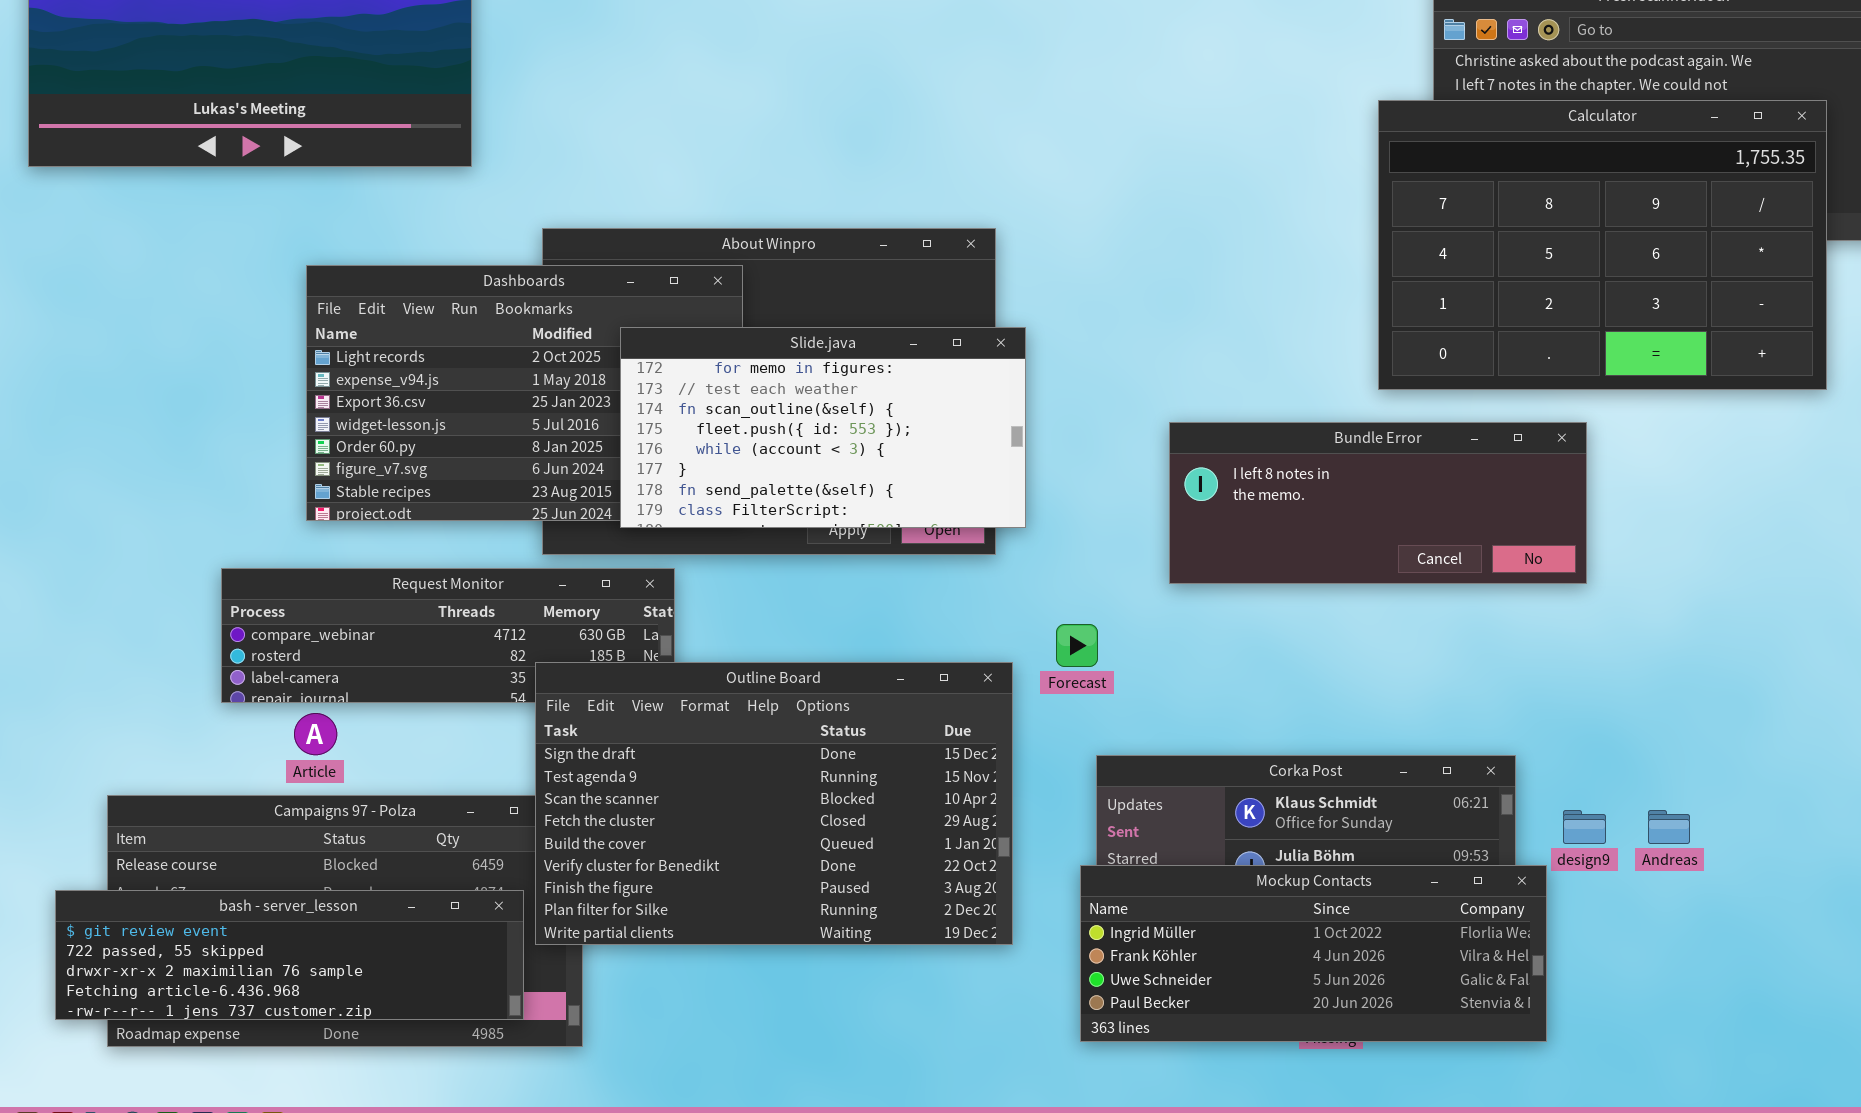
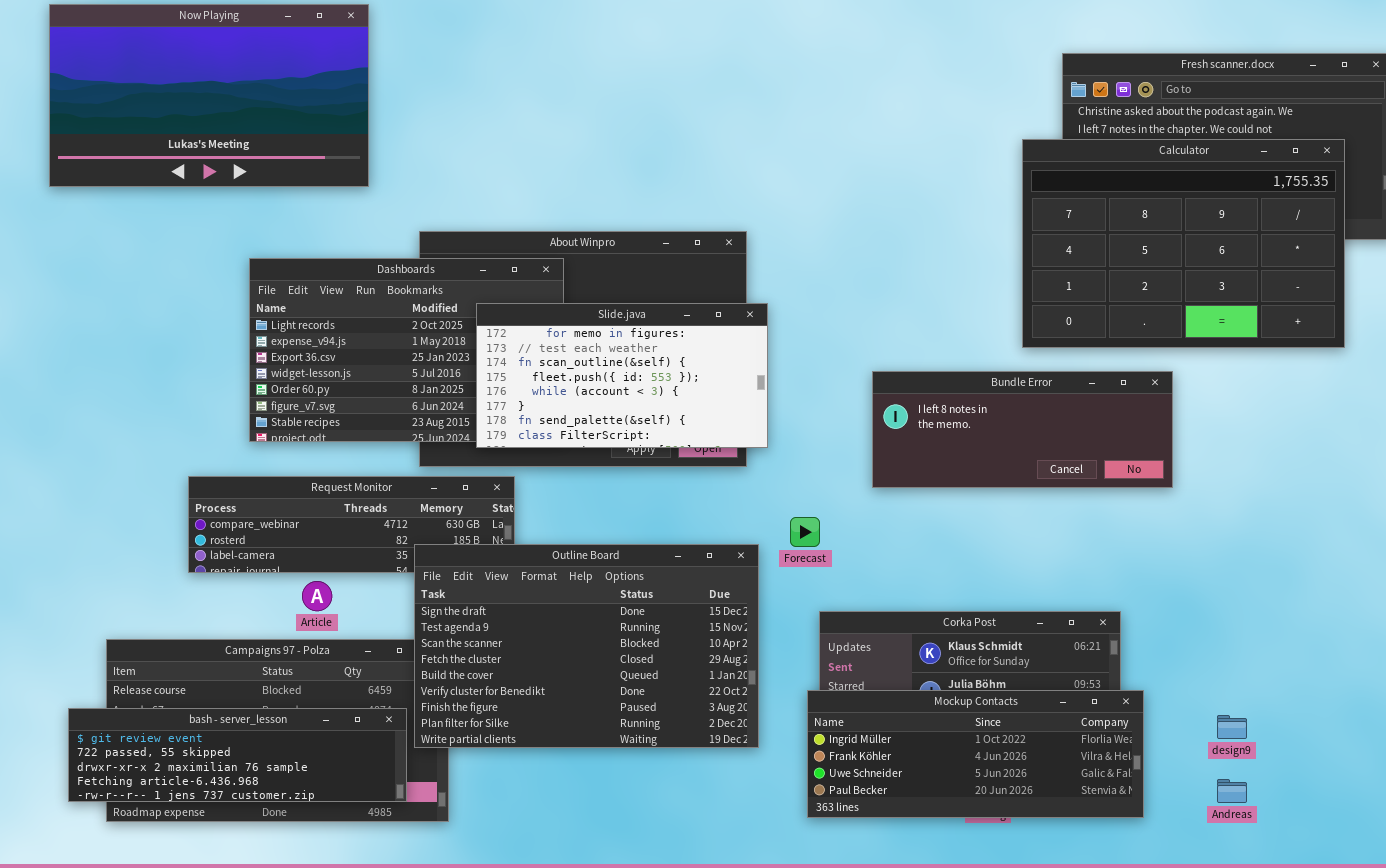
Article: [294,713,337,755] -> [302,581,332,611], moved
design9: [1563,810,1606,844] -> [1217,715,1247,739], moved
Andreas: [1648,810,1690,844] -> [1217,779,1247,803], moved

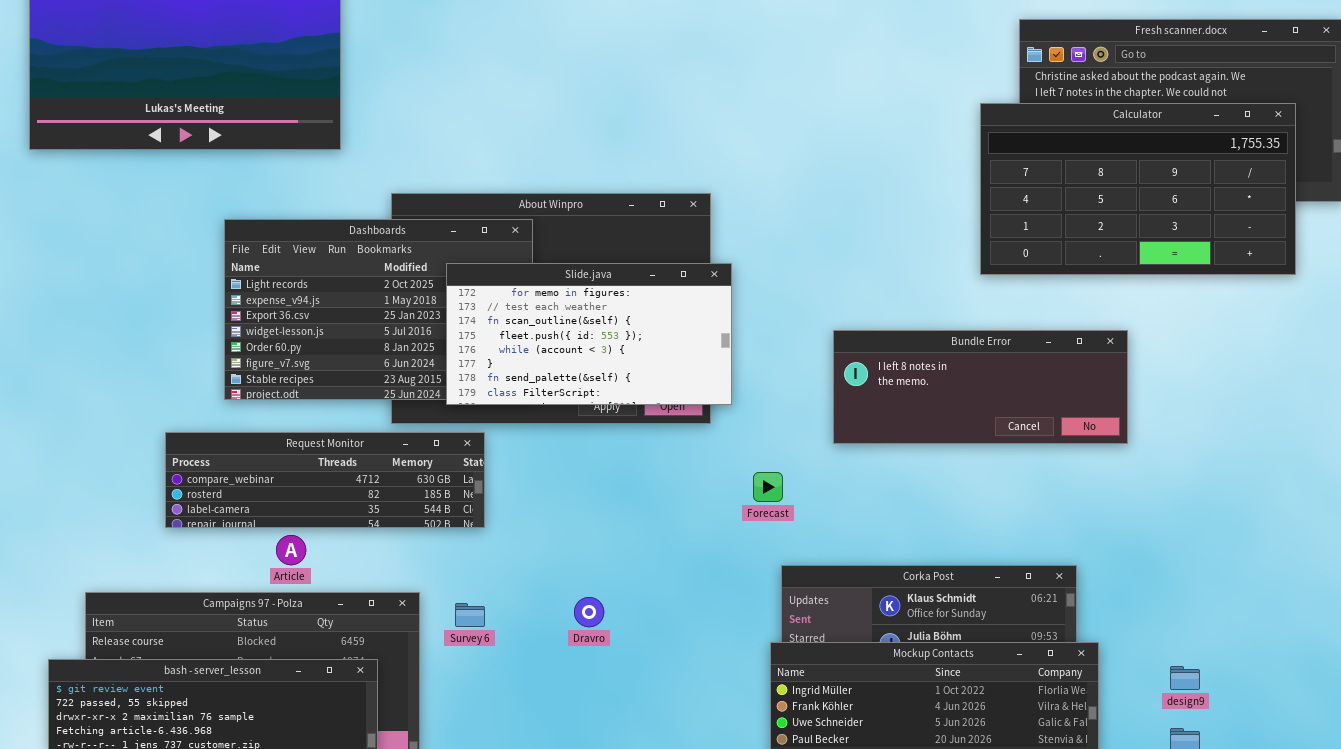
Calculator: [1022,139,1345,348] -> [980,103,1296,275], resized
Outline Board: [414,544,759,748] -> none, closed

